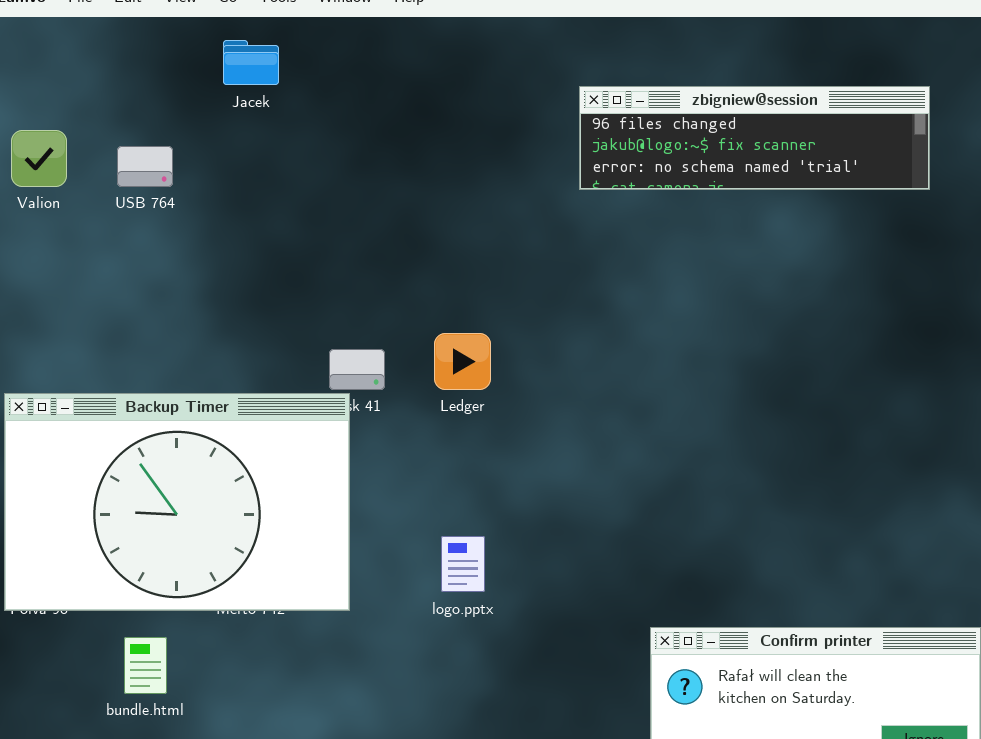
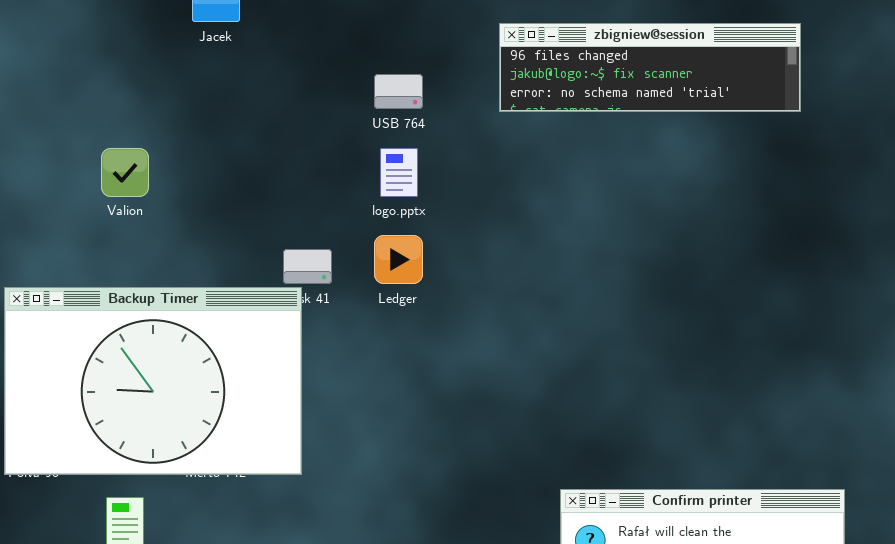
Valion: [11,130,67,187] -> [101,148,149,197], moved
USB 764: [117,146,173,187] -> [374,74,423,109], moved
logo.pptx: [441,536,485,592] -> [380,148,418,197], moved

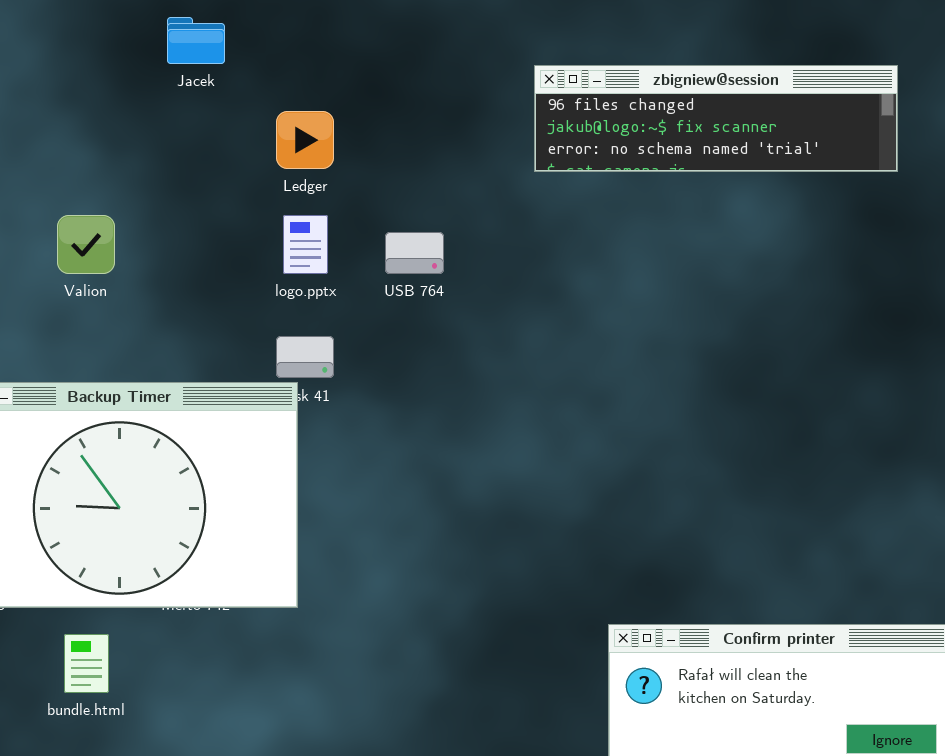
USB 764: [374,74,423,109] -> [385,232,444,274], moved
logo.pptx: [380,148,418,197] -> [283,215,328,274], moved
Ledger: [374,235,423,284] -> [276,111,334,169], moved

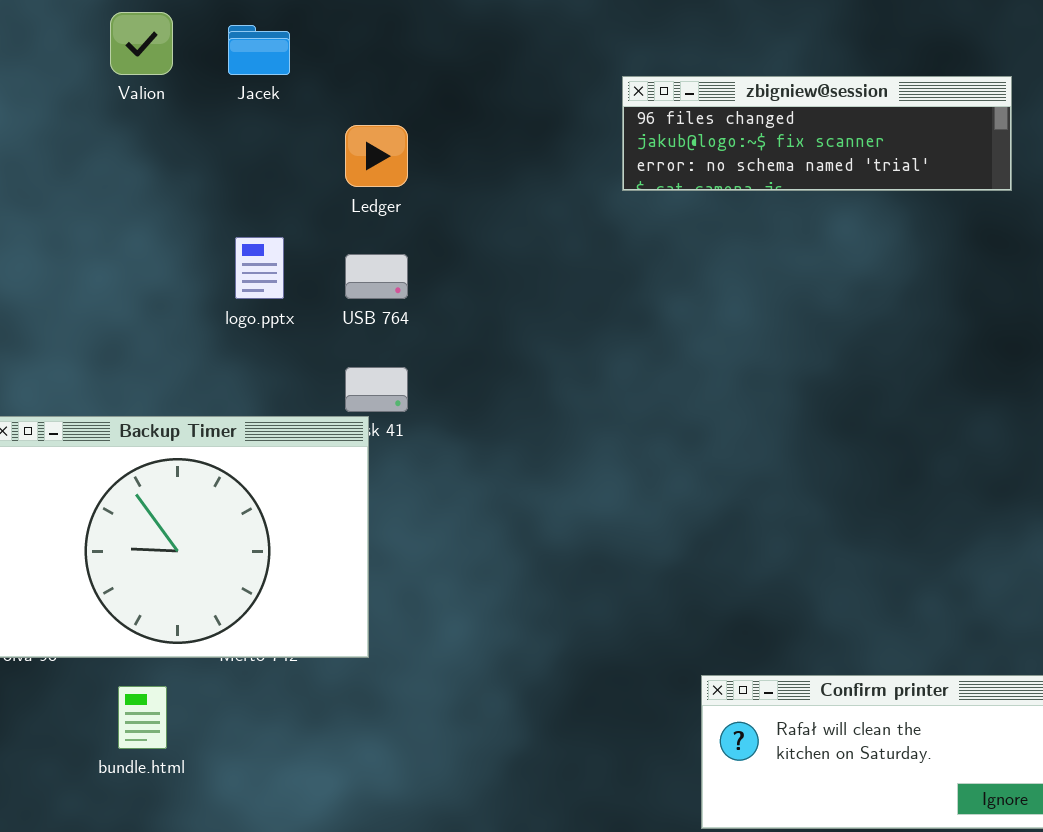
Valion: [57,215,115,274] -> [110,12,173,75], moved
logo.pptx: [283,215,328,274] -> [235,237,284,299], moved
USB 764: [385,232,444,274] -> [345,254,408,299], moved

